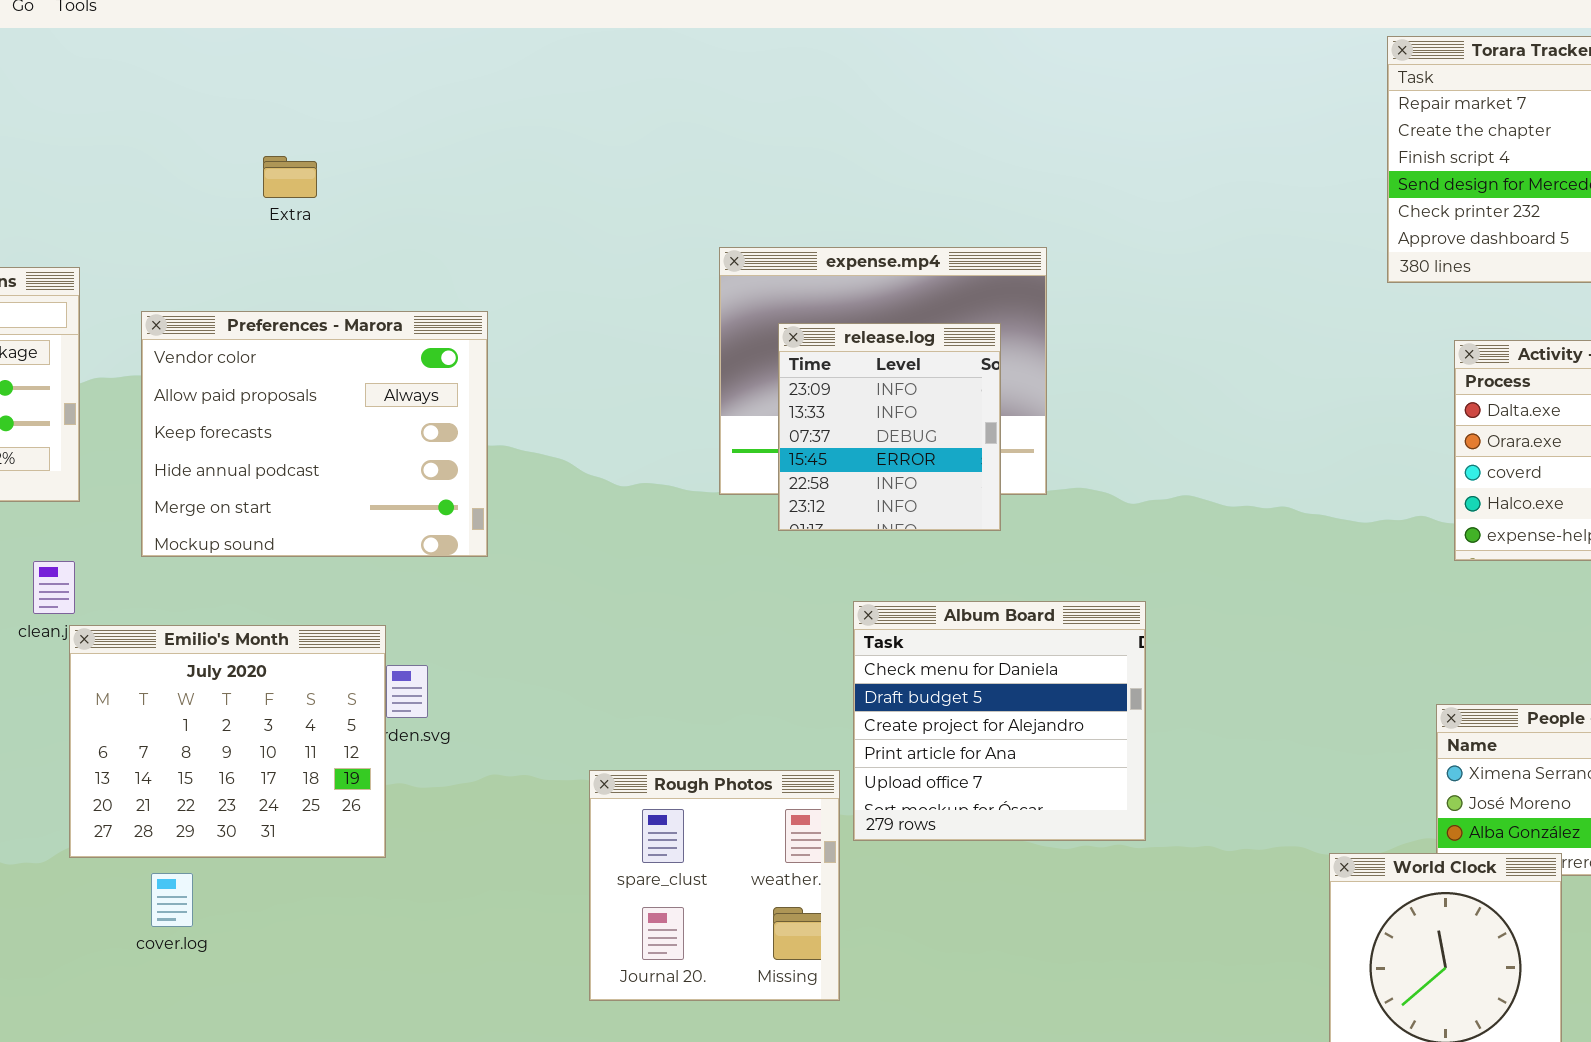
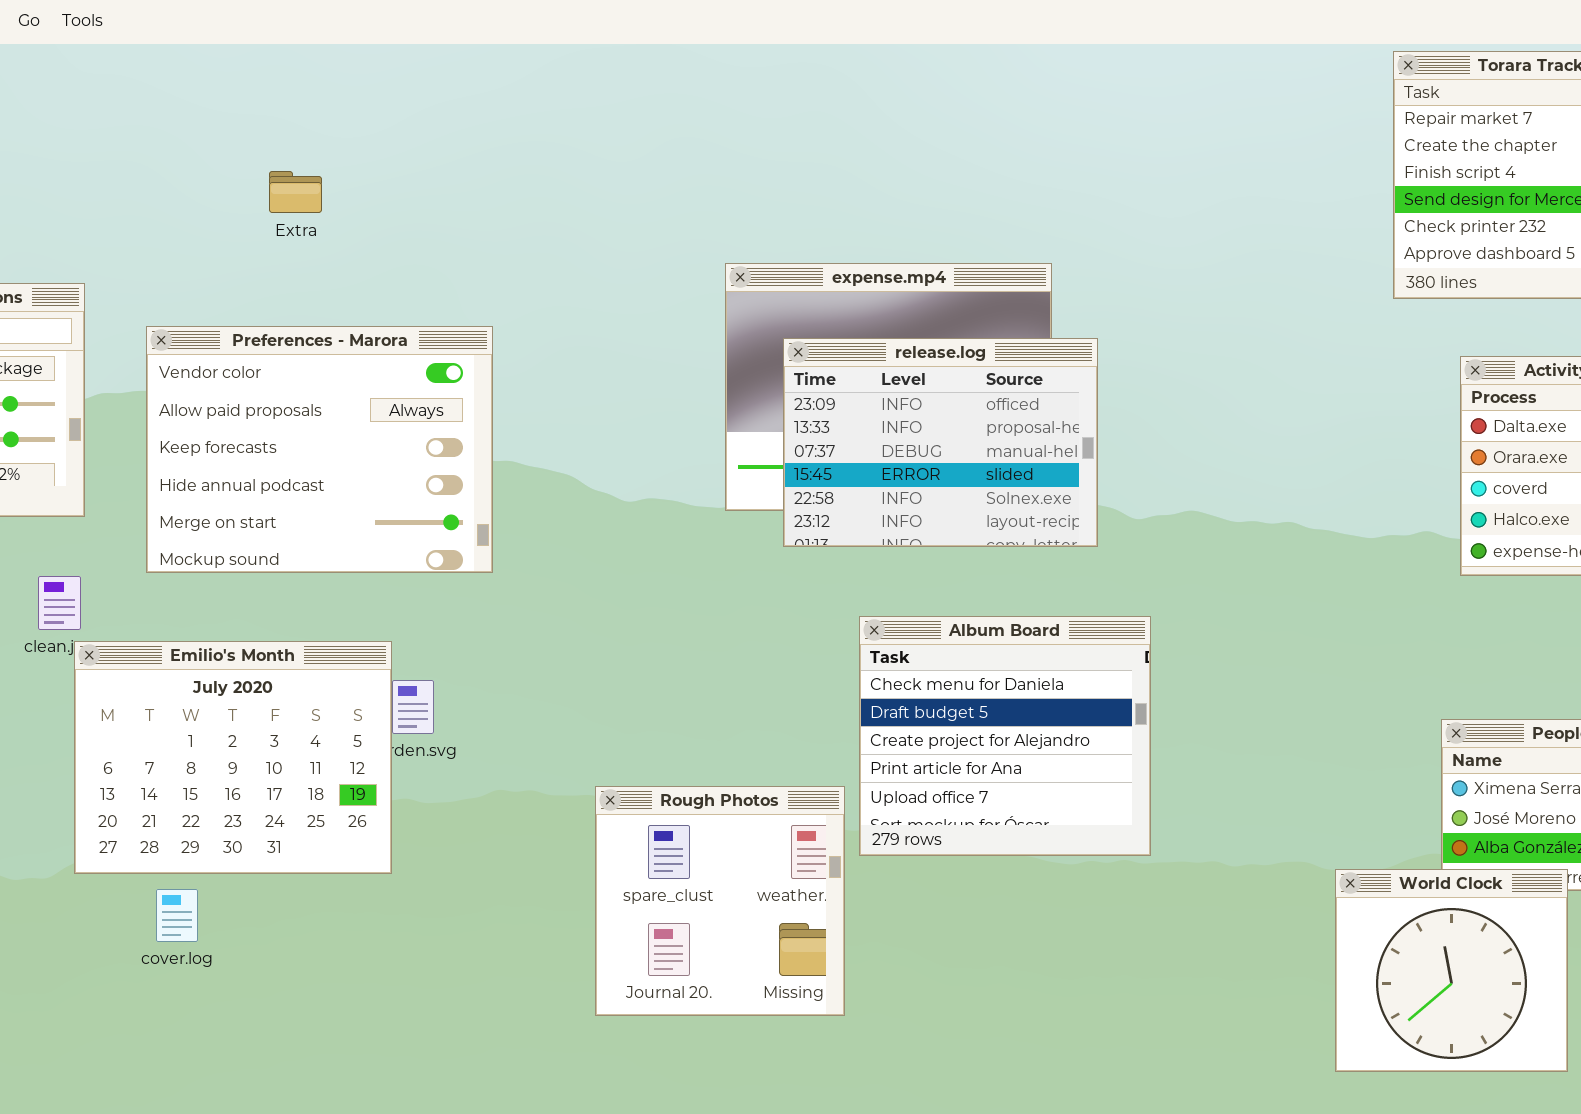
release.log: [778,323,1001,531] -> [783,338,1098,547], resized

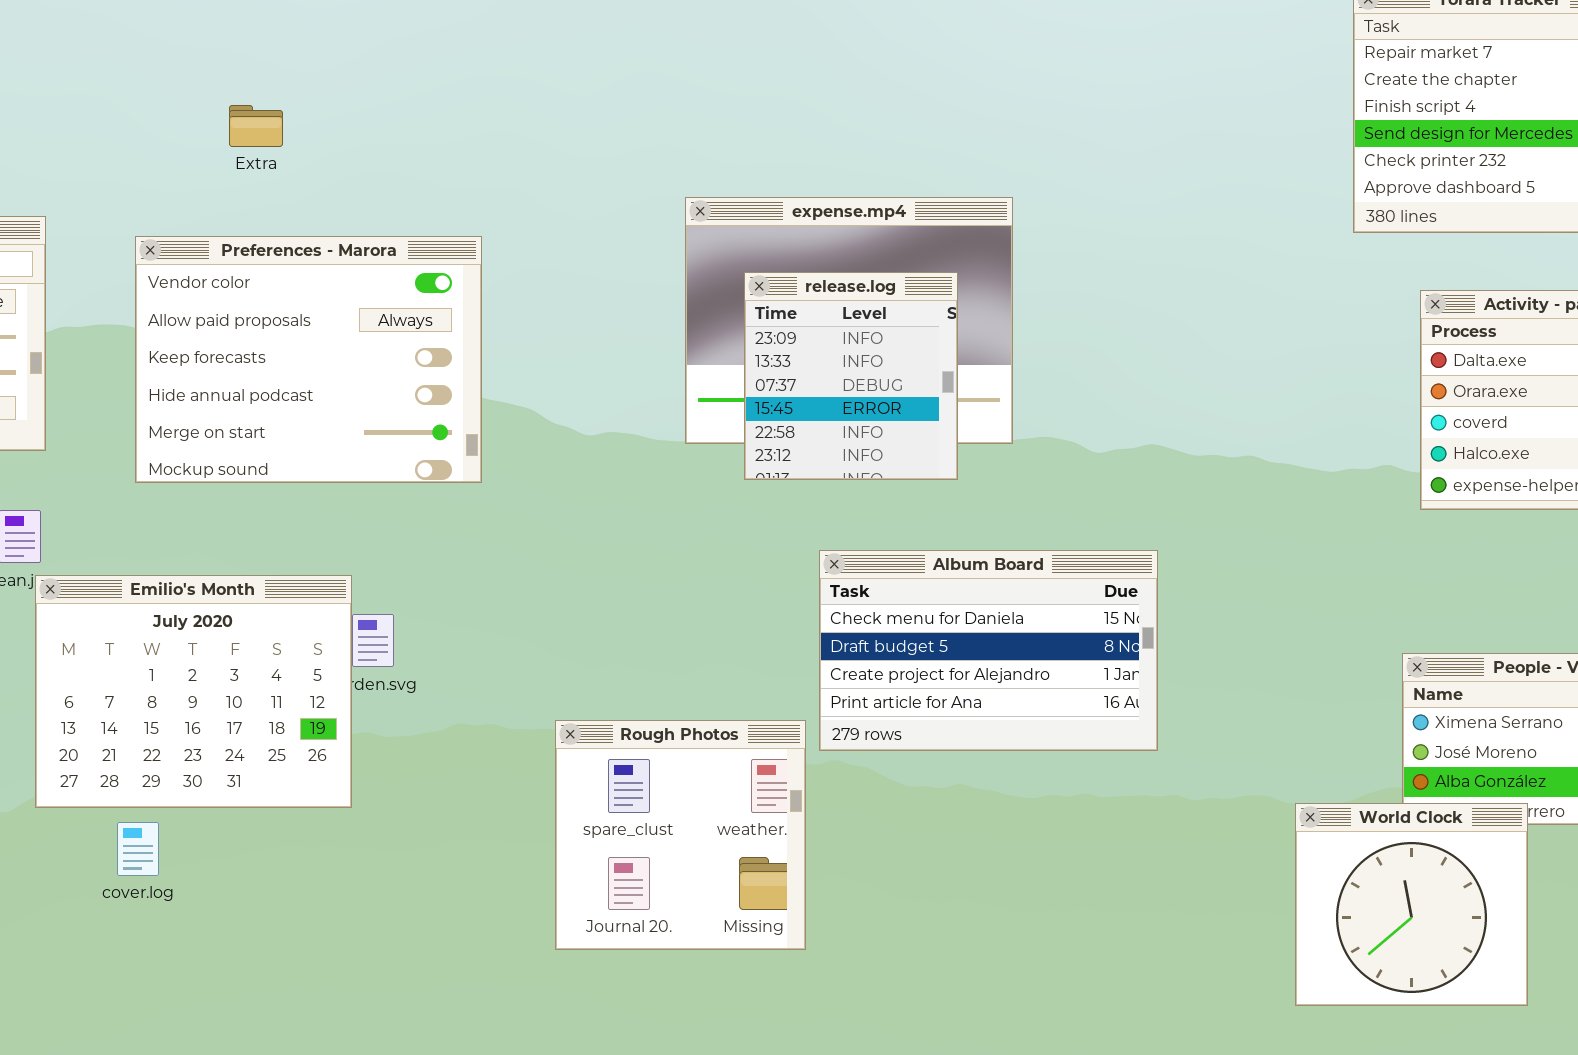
Preferences - Marora: [146,326,493,573] -> [135,236,482,483], moved
release.log: [783,338,1098,547] -> [744,272,958,480], resized
Album Board: [859,616,1151,856] -> [819,550,1158,751], resized

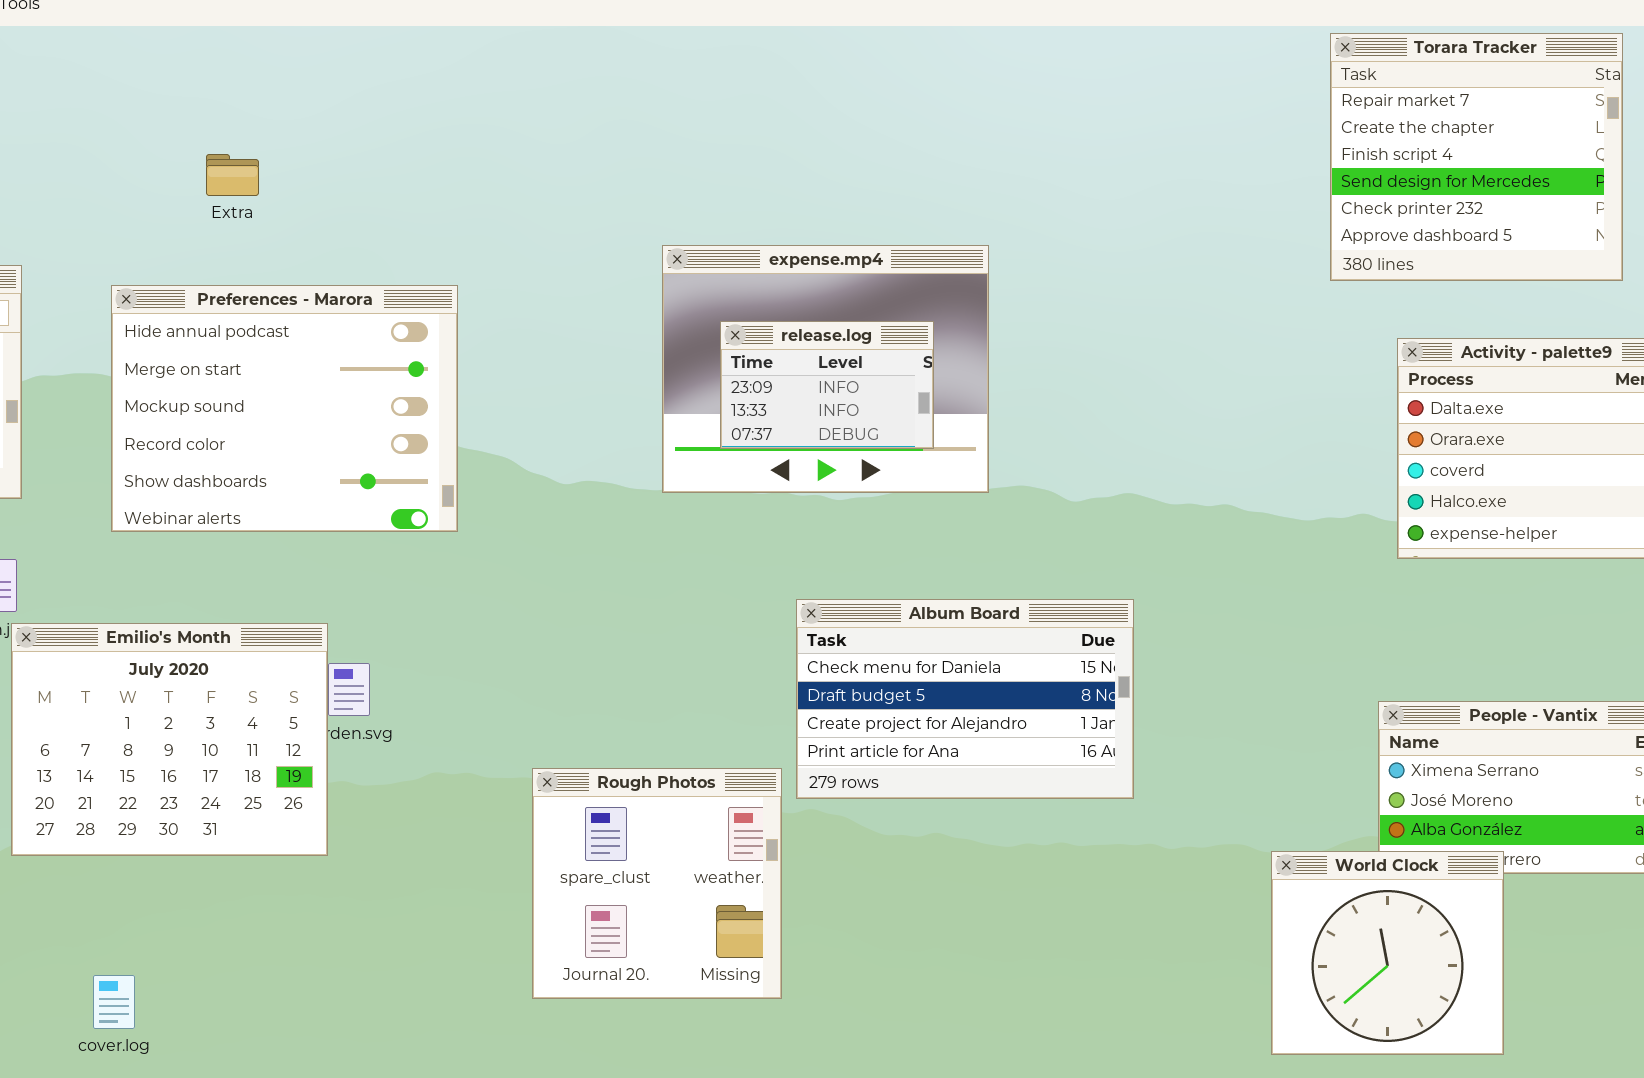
Preferences - Marora: [135,236,482,483] -> [111,285,458,532], scrolled down 3 rows
release.log: [744,272,958,480] -> [720,321,934,449], resized
cover.log: [117,822,159,876] -> [93,975,135,1029], moved

